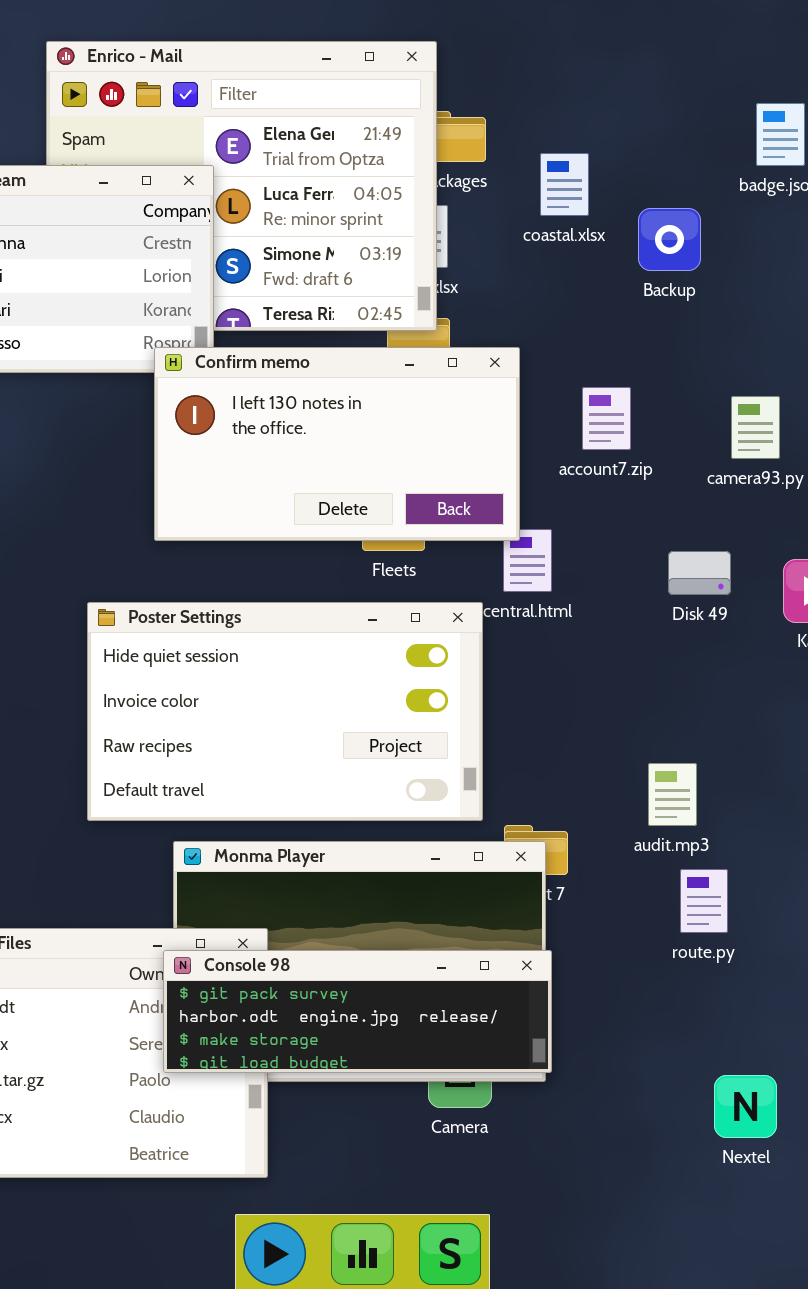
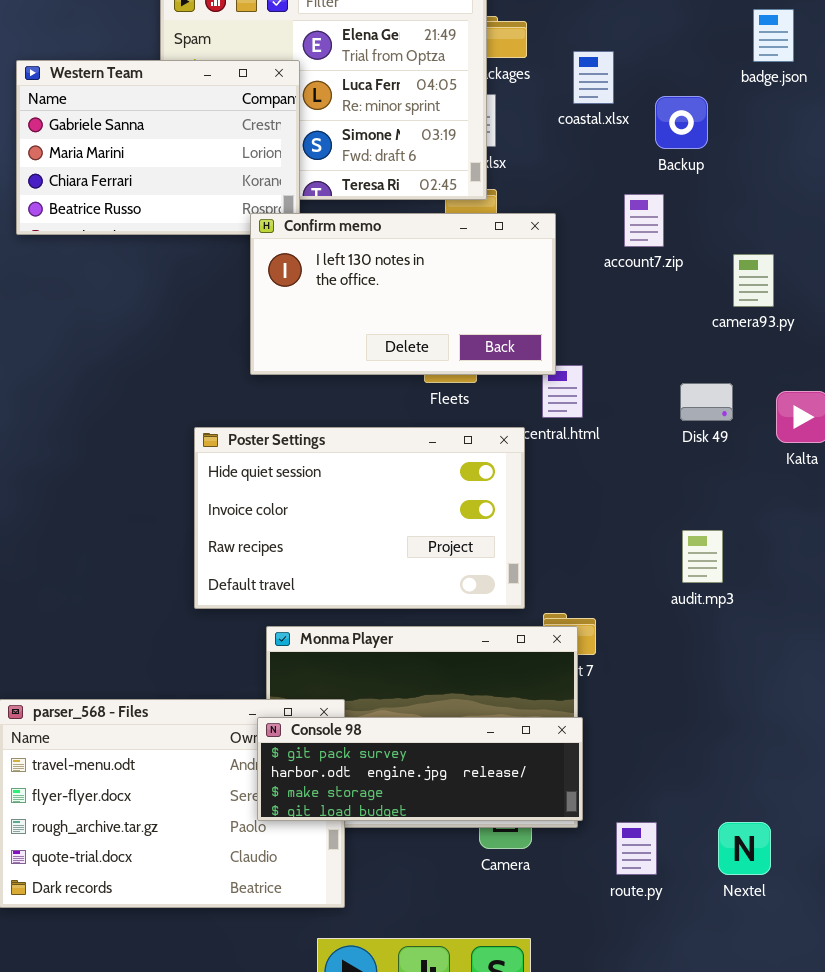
account7.zip: [582,387,631,450] -> [624,194,664,247], moved
audit.mp3: [648,763,697,826] -> [682,530,723,583], moved
route.py: [680,869,728,933] -> [616,822,657,875], moved

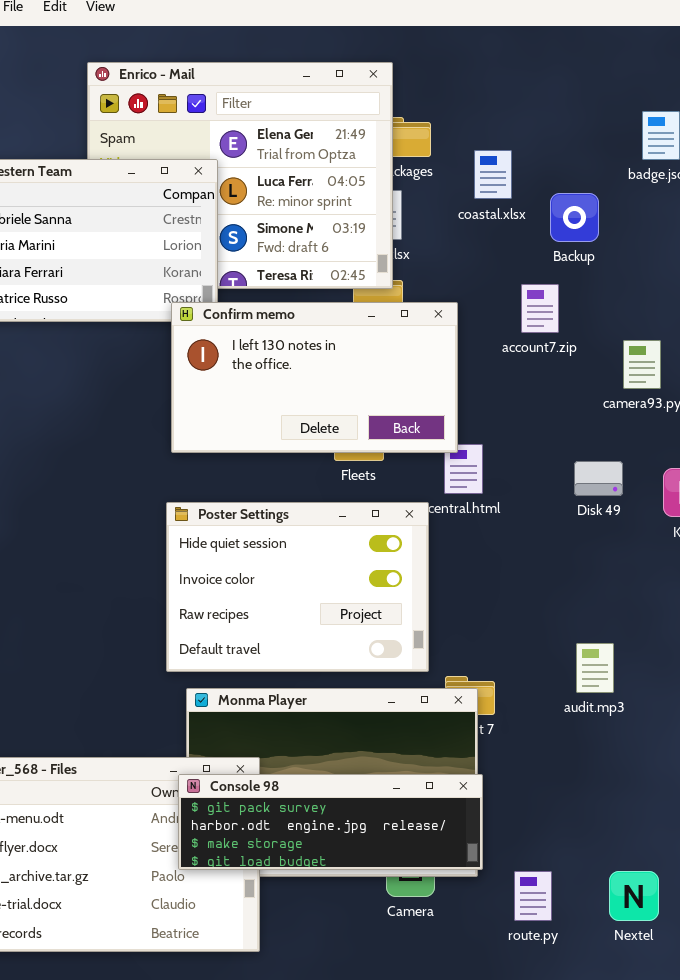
Poster Settings: [194,427,525,609] -> [166,502,429,672], resized
audit.mp3: [682,530,723,583] -> [576,643,614,693], moved

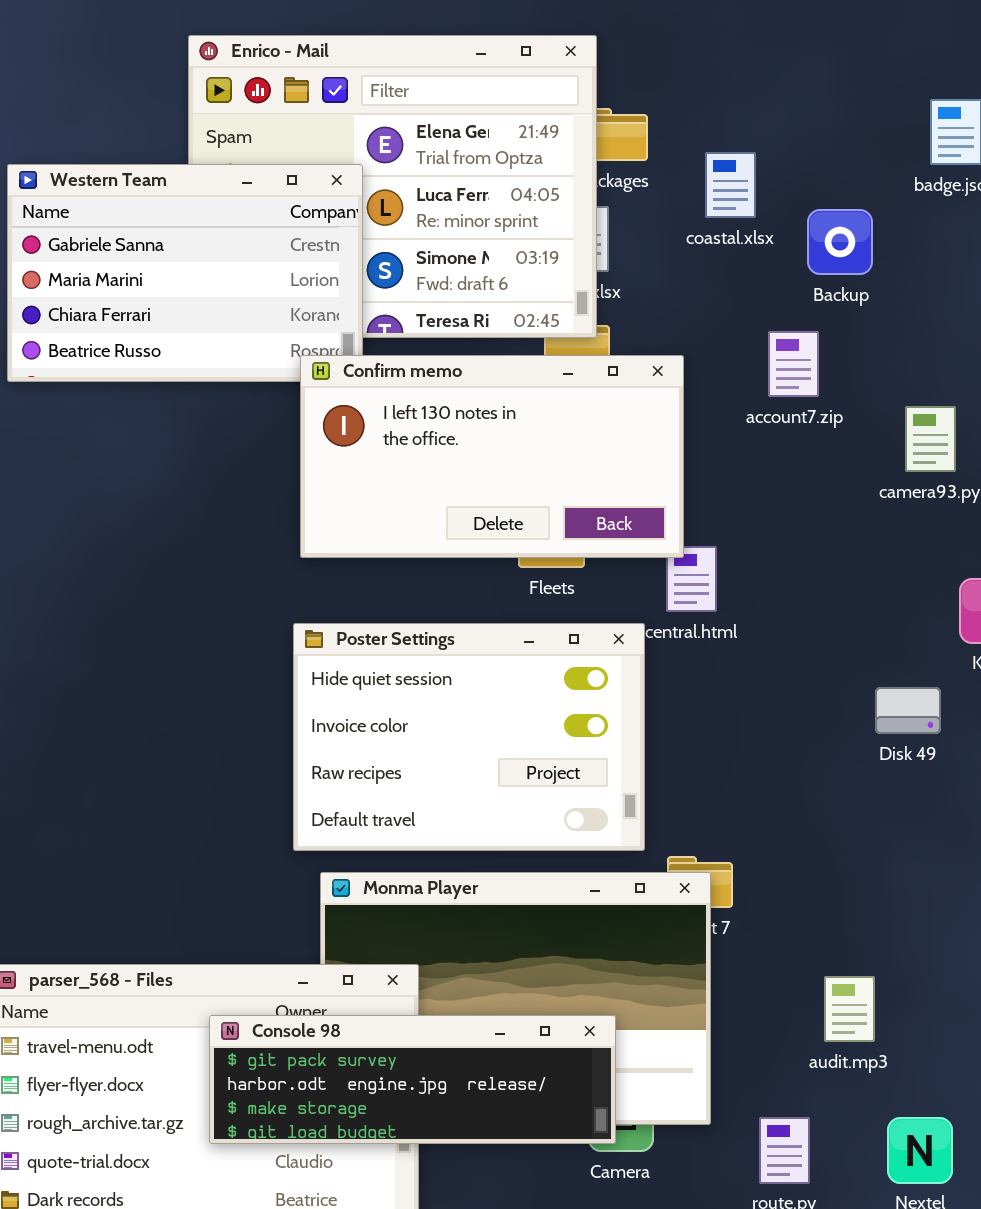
Disk 49: [574,461,623,496] -> [875,687,941,734], moved
audit.mp3: [576,643,614,693] -> [824,976,875,1042], moved
Console 98: [178,774,483,870] -> [209,1015,616,1144], moved

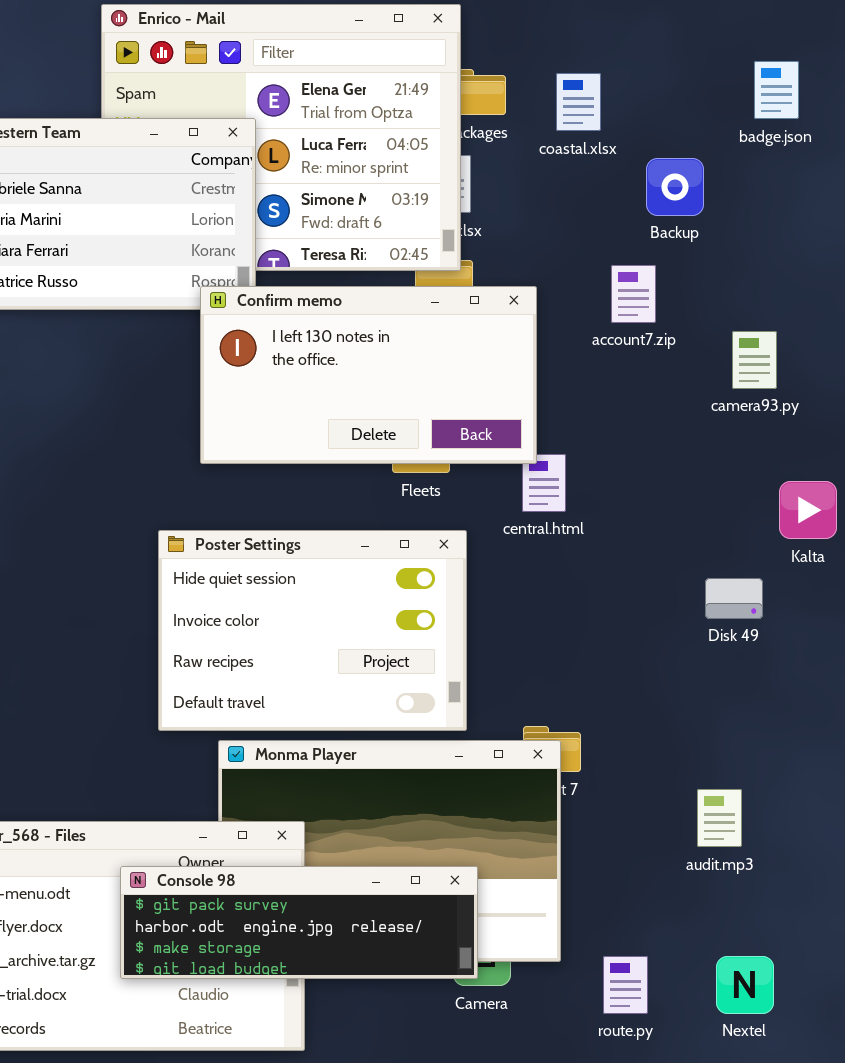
coastal.xlsx: [705,152,756,218] -> [556,73,601,131], moved
Poster Settings: [293,623,645,851] -> [158,530,467,731], moved
audit.mp3: [824,976,875,1042] -> [697,789,742,847], moved

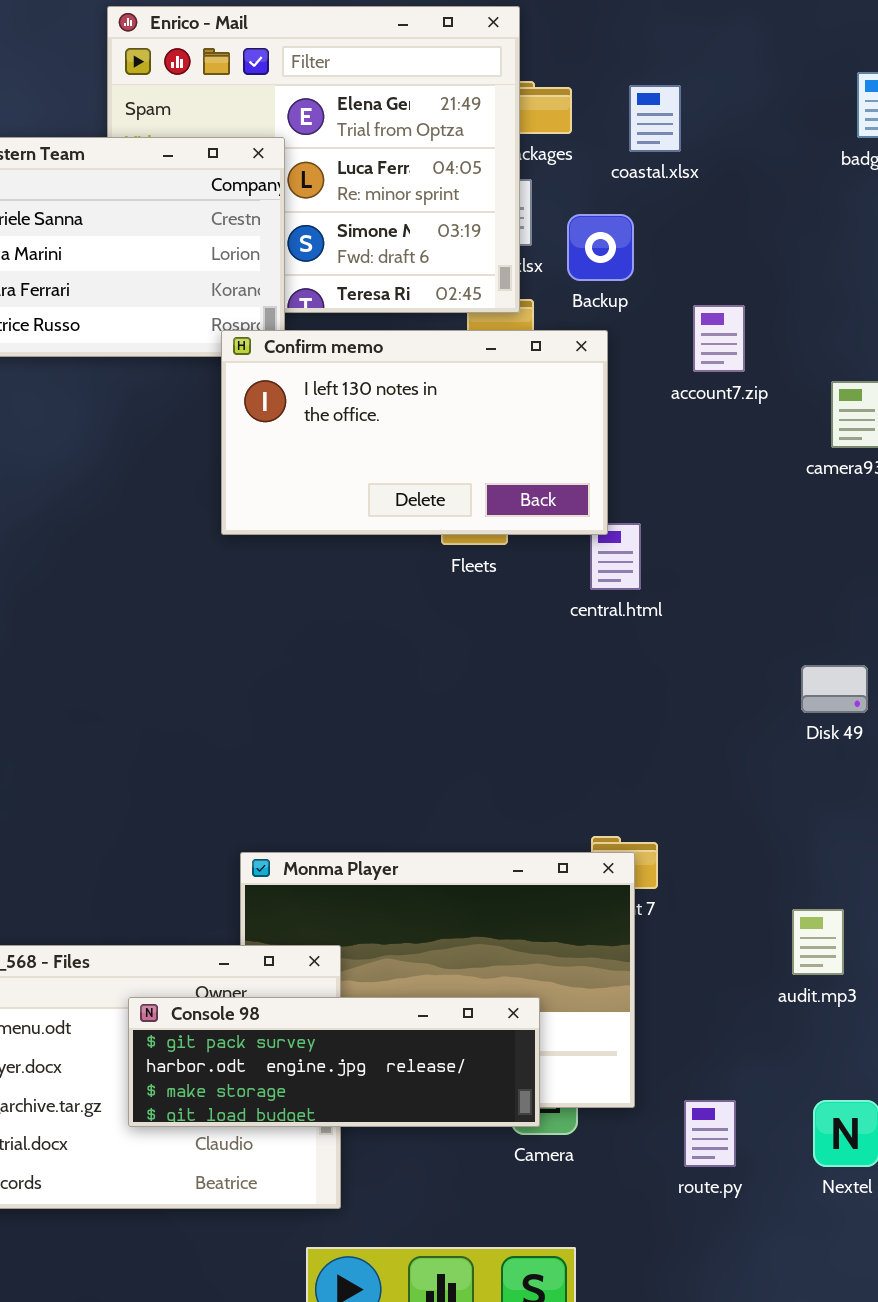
Backup: [646,158,704,216] -> [567,214,634,281], moved
Poster Settings: [158,530,467,731] -> none, closed

